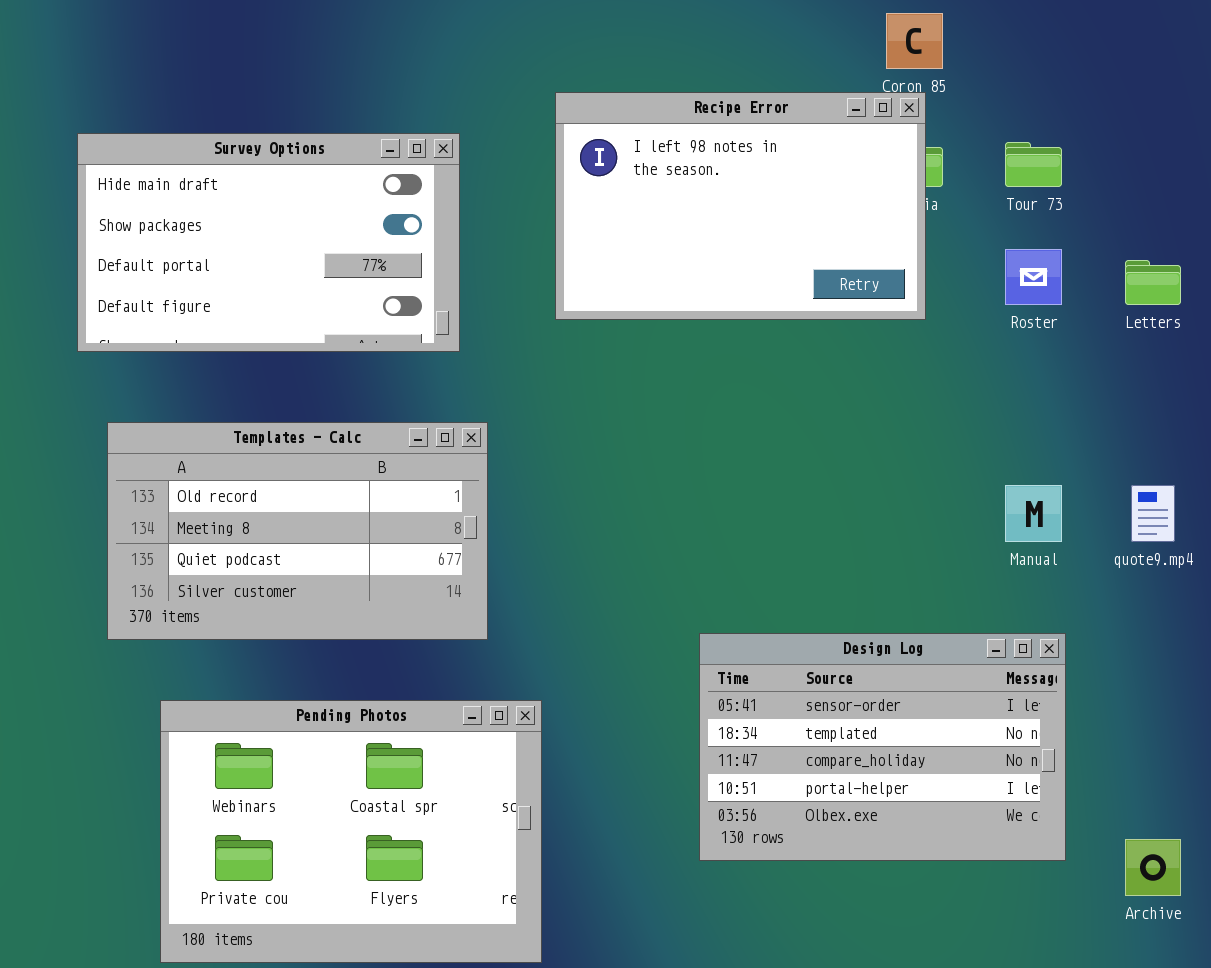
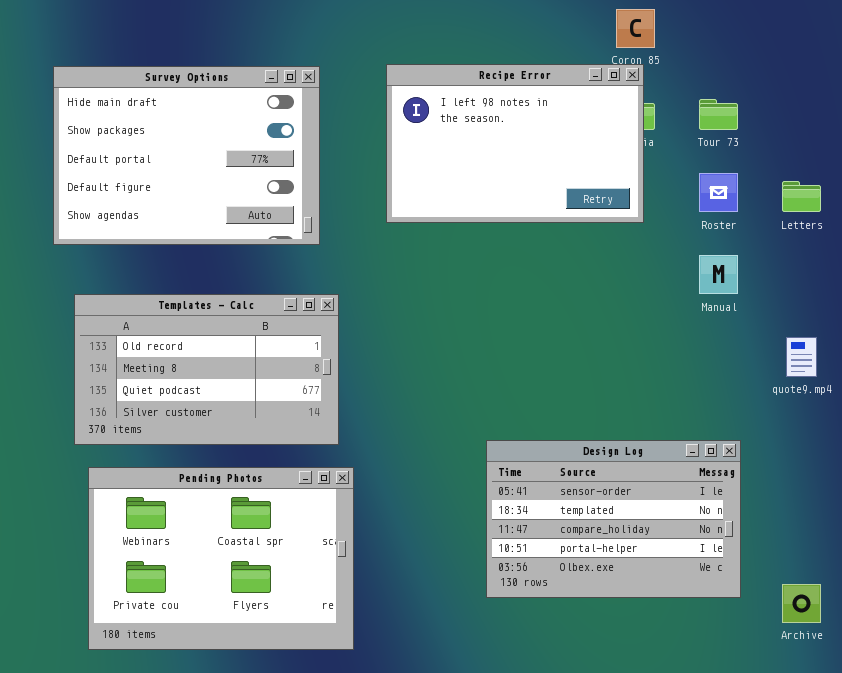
Survey Options: [77,133,460,352] -> [53,66,320,245], resized
Manual: [1005,485,1062,542] -> [699,255,738,294], moved
Pending Photos: [160,700,542,963] -> [88,467,354,650], moved

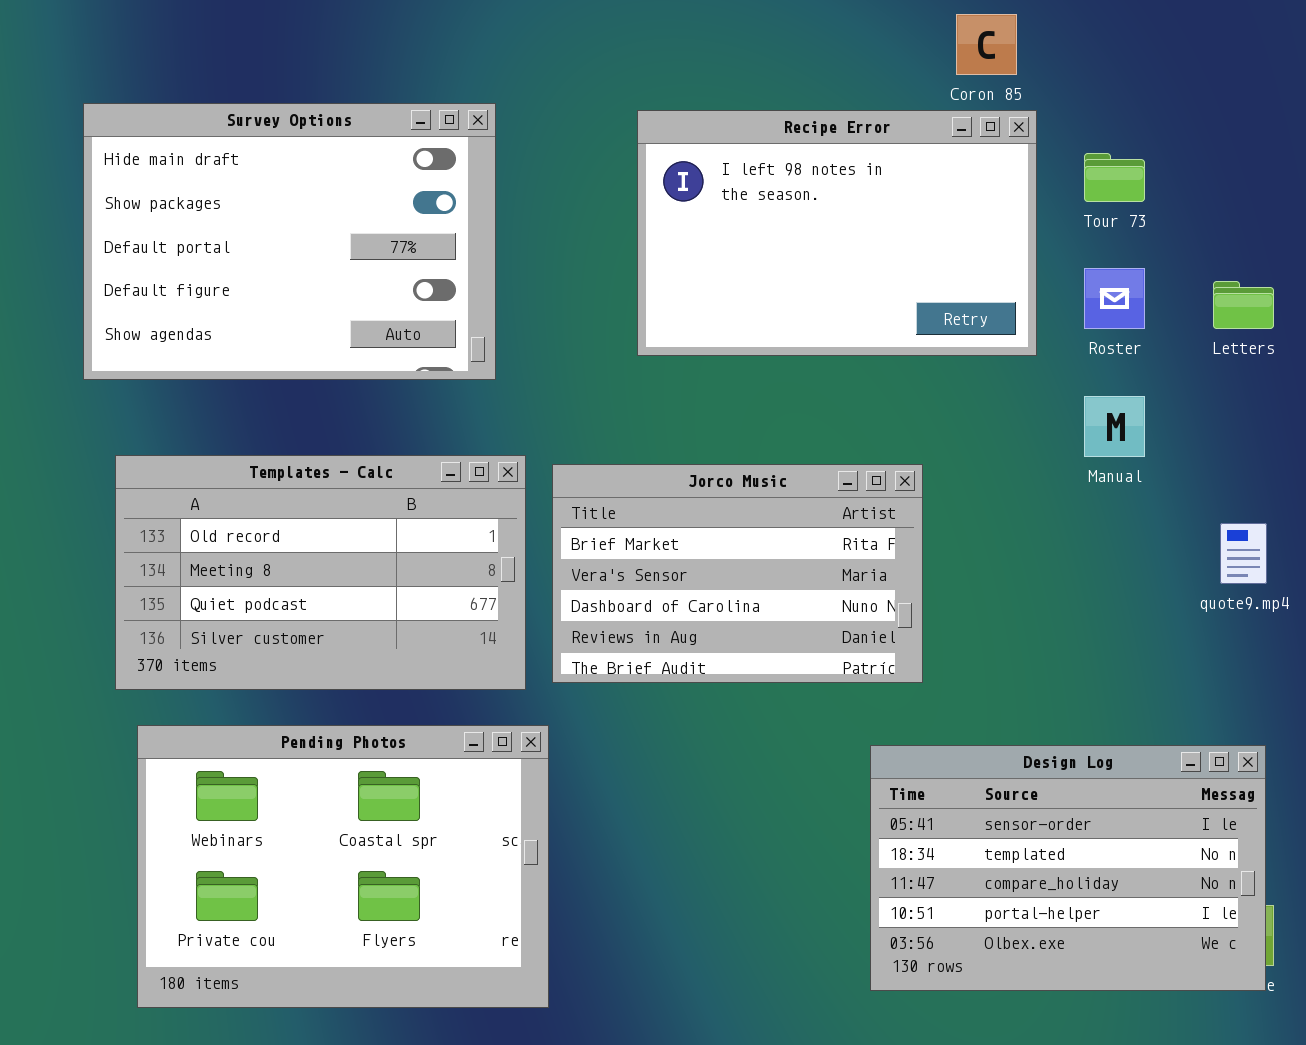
Recipe Error: [386,64,644,223] -> [637,110,1037,356], moved
Jorco Music: none -> [552,464,923,683], opened
Design Log: [486,440,741,598] -> [870,745,1266,991], moved

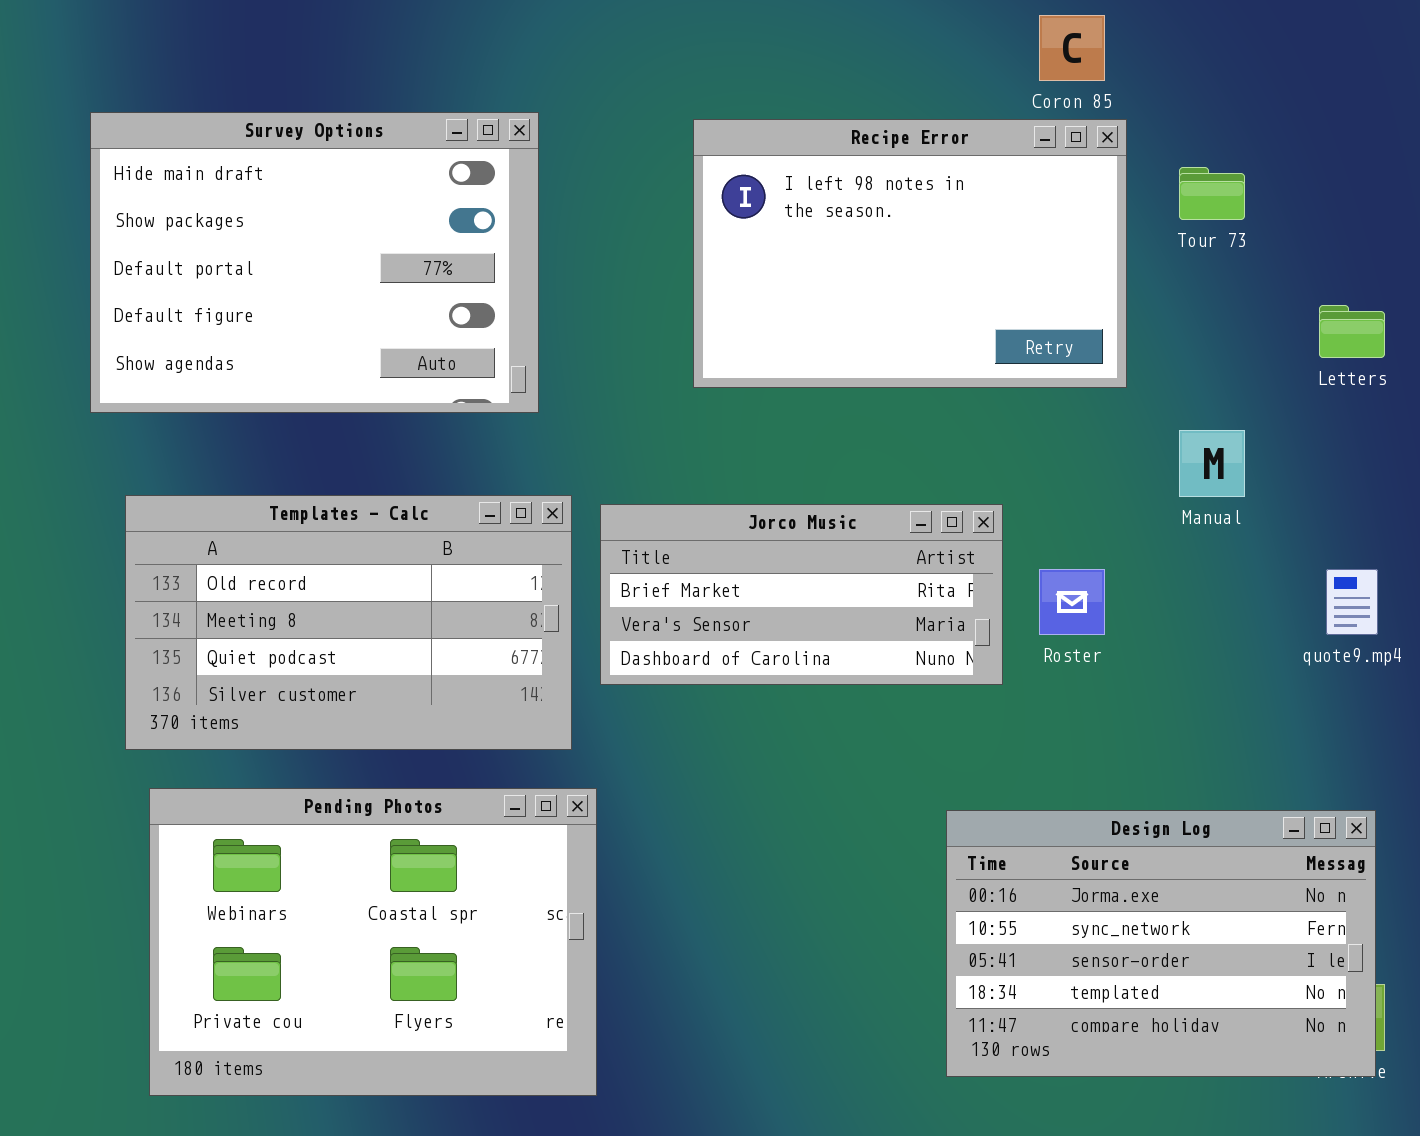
Roster: [1084,268,1145,329] -> [1039,569,1105,635], moved
Jorco Music: [552,464,923,683] -> [600,504,1003,685], resized
Design Log: [870,745,1266,991] -> [946,810,1376,1077], scrolled up 2 rows

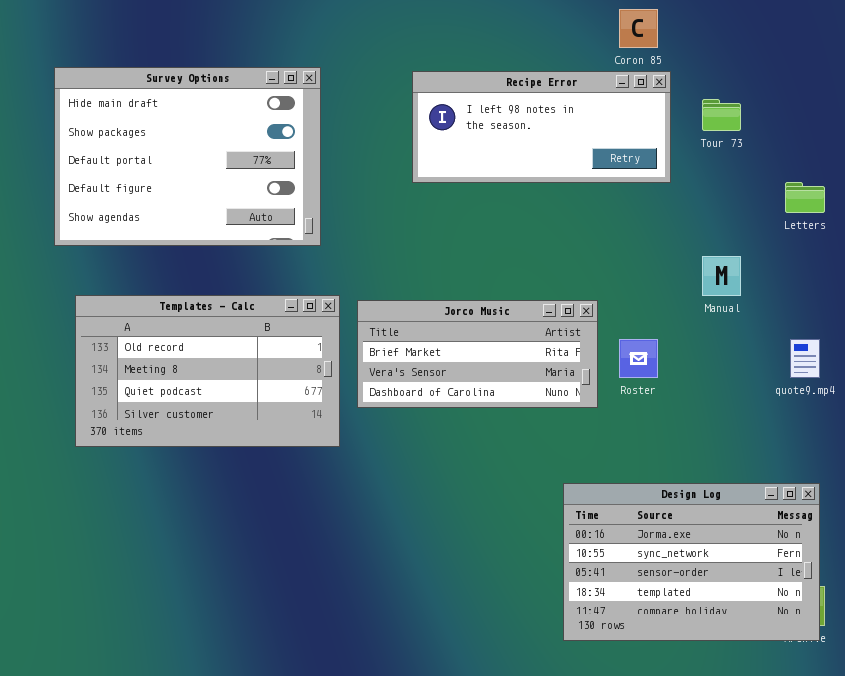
Recipe Error: [693,119,1127,388] -> [412,71,671,183], resized
Pending Photos: [149,788,597,1096] -> none, closed

